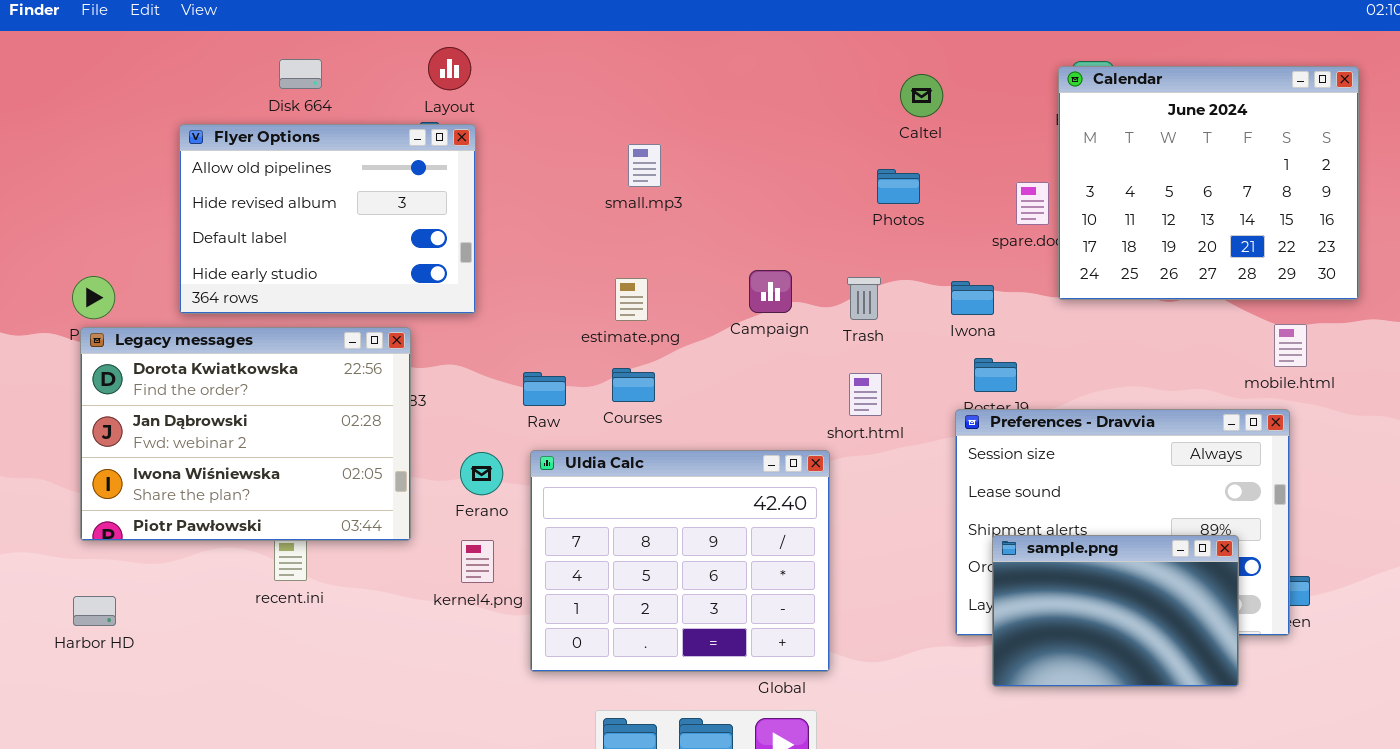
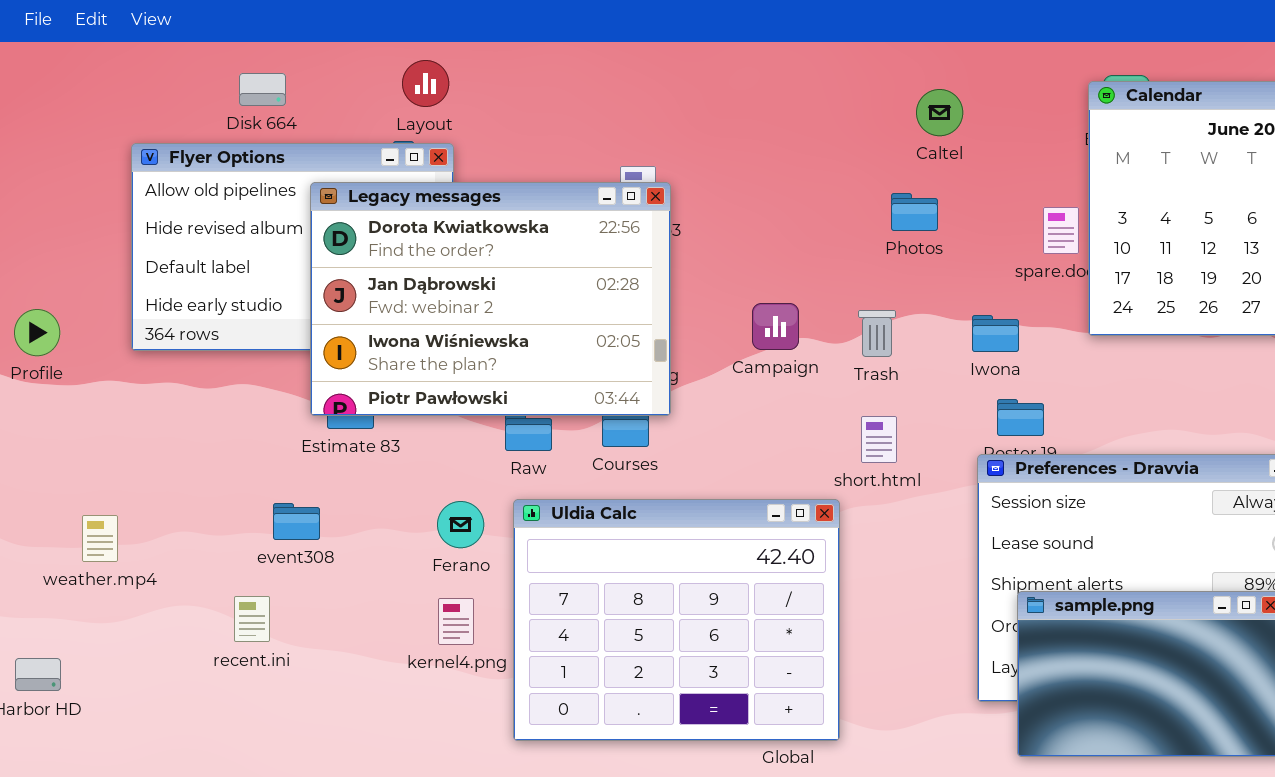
Legacy messages: [80,327,411,541] -> [310,182,671,416], moved

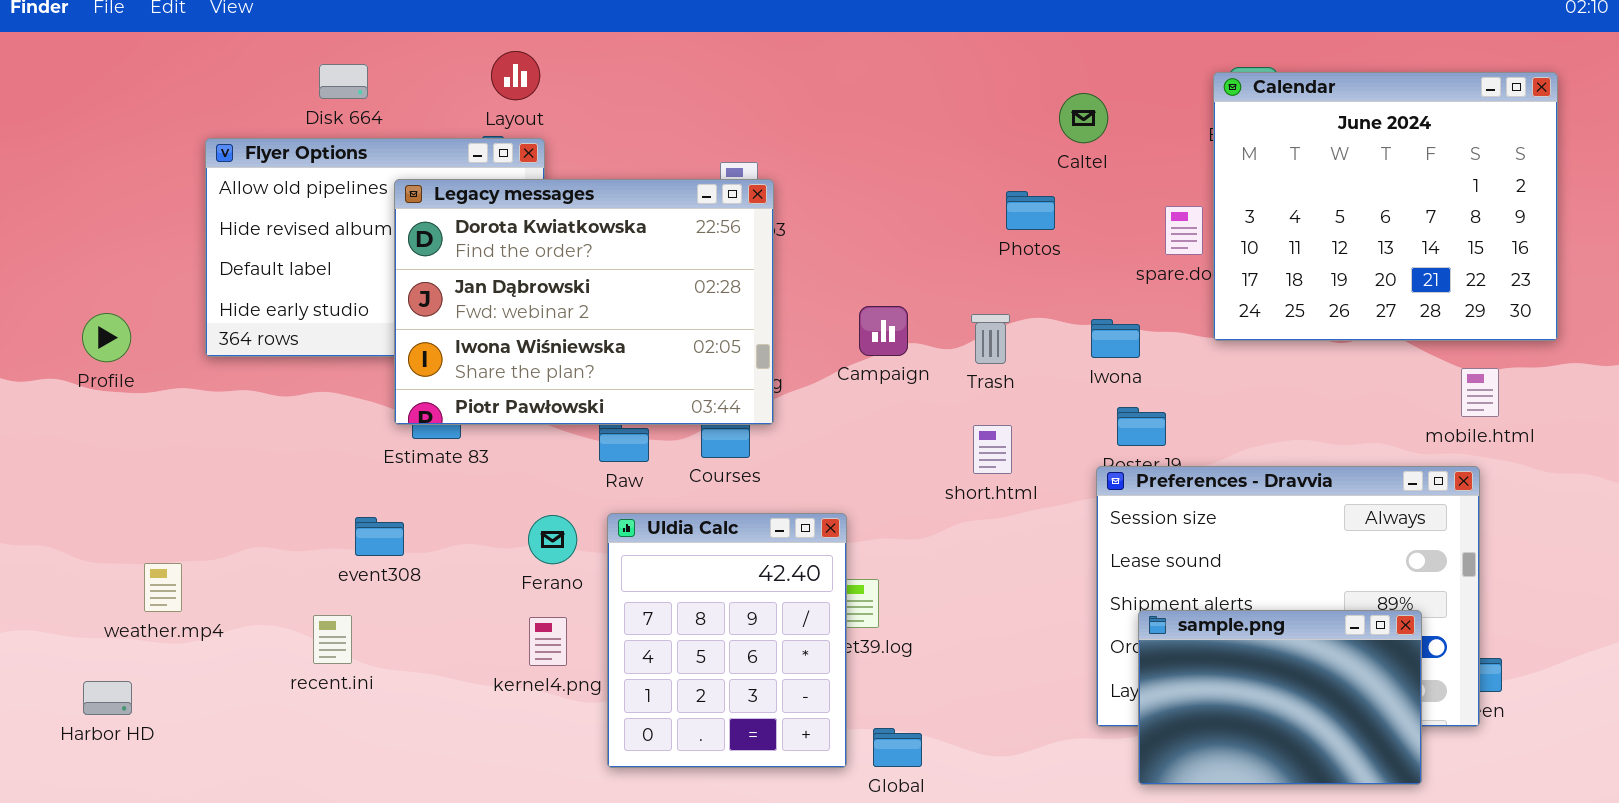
Caltel: [916,89,963,136] -> [1059,93,1108,143], moved
Uldia Calc: [513,499,840,741] -> [607,513,847,768], resized
weather.mp4: [82,515,118,562] -> [144,563,182,612], moved

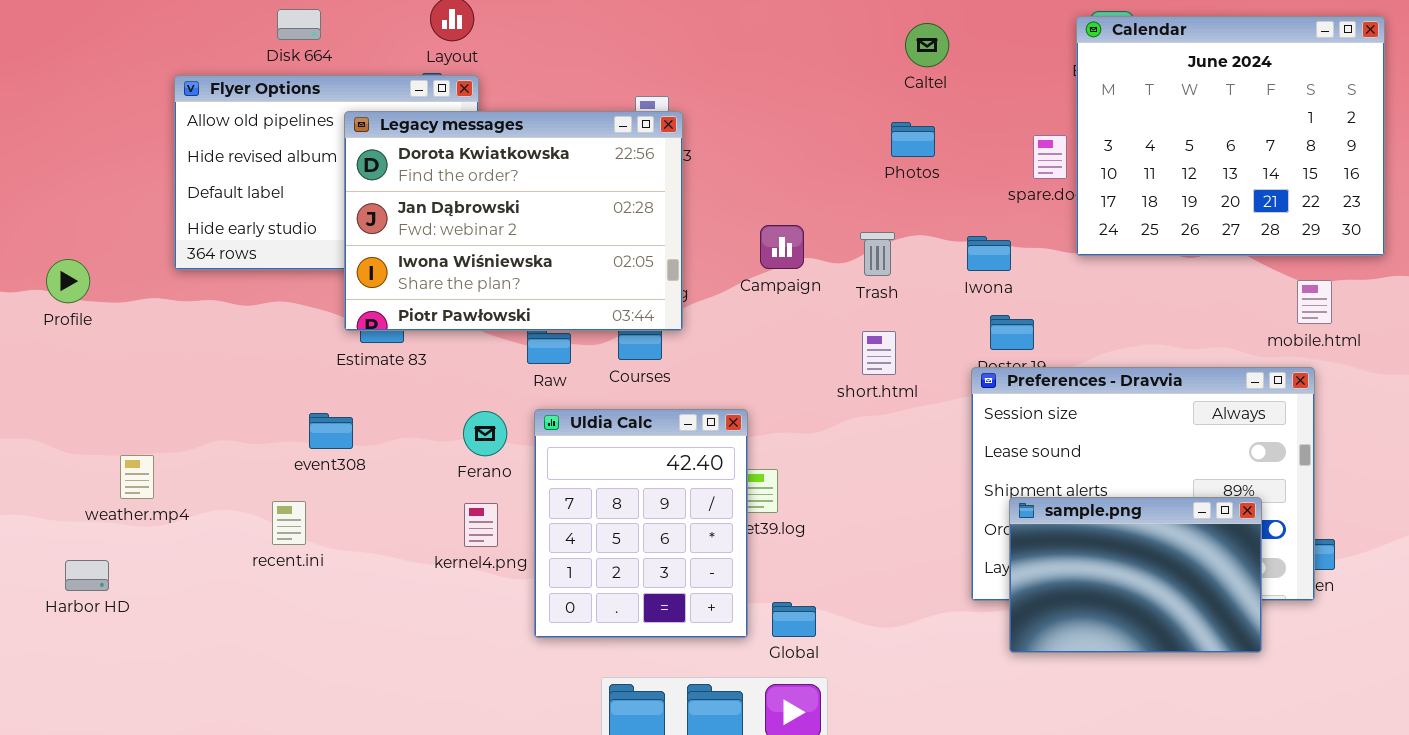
Caltel: [1059,93,1108,143] -> [905,23,949,67], moved
Profile: [82,313,131,362] -> [46,259,90,303], moved

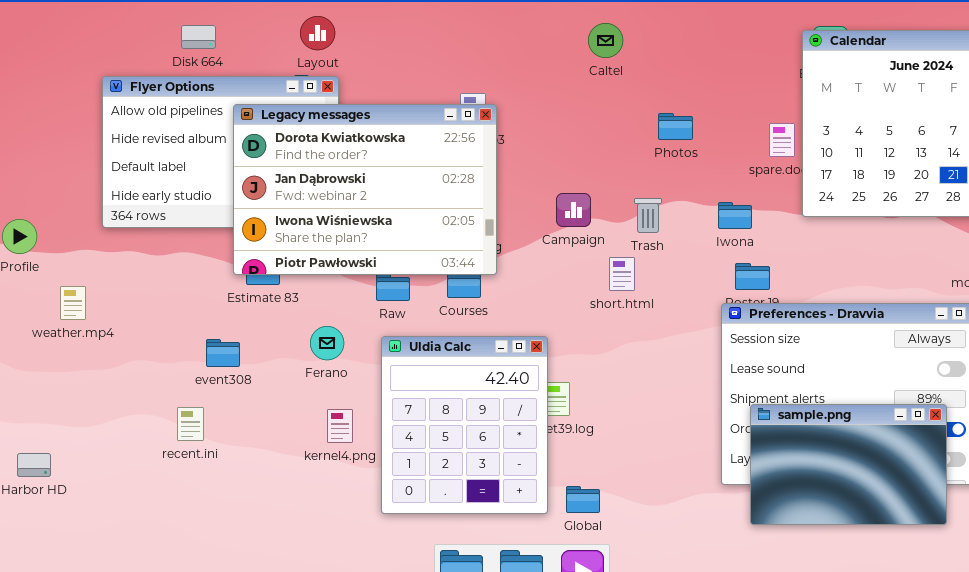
Caltel: [905,23,949,67] -> [588,23,623,58], moved
short.html: [862,331,896,375] -> [609,257,635,291], moved
Ferano: [463,411,507,456] -> [310,326,344,360], moved
weather.mp4: [120,455,154,499] -> [60,286,86,320], moved

